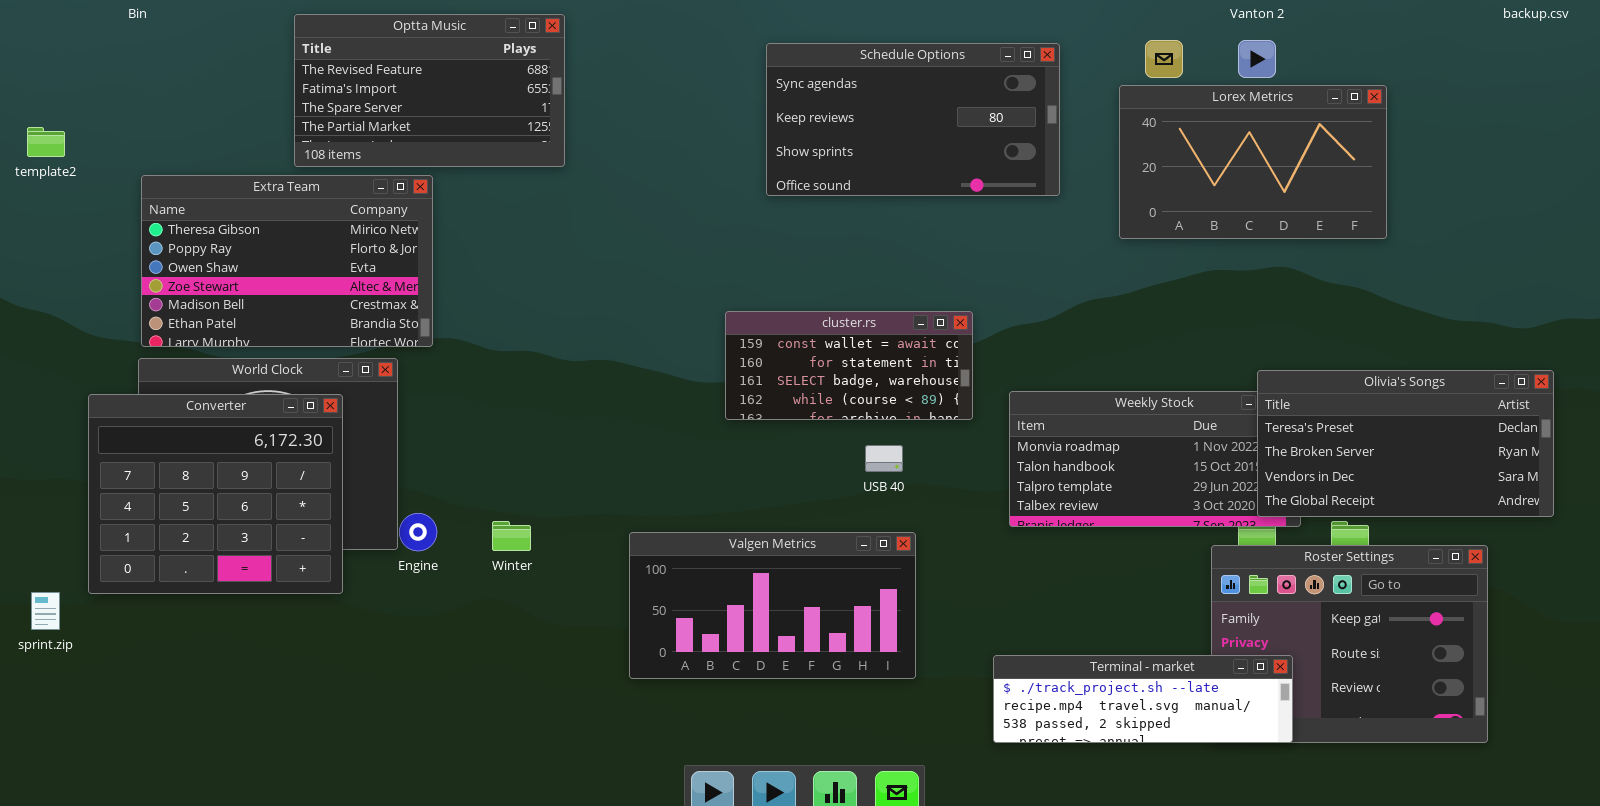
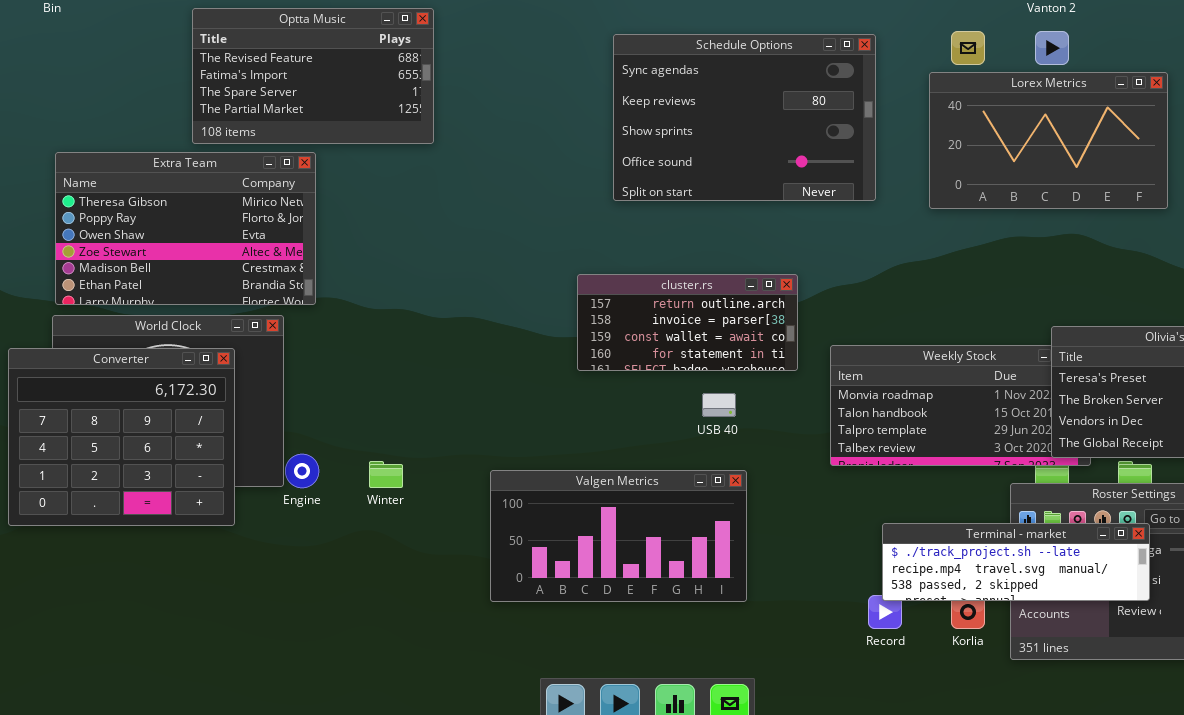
Schedule Options: [766,43,1060,196] -> [613,34,876,201], resized
cluster.rs: [725,311,973,420] -> [577,274,798,371], scrolled up 2 rows
Terminal - market: [993,655,1293,743] -> [882,523,1150,601], moved

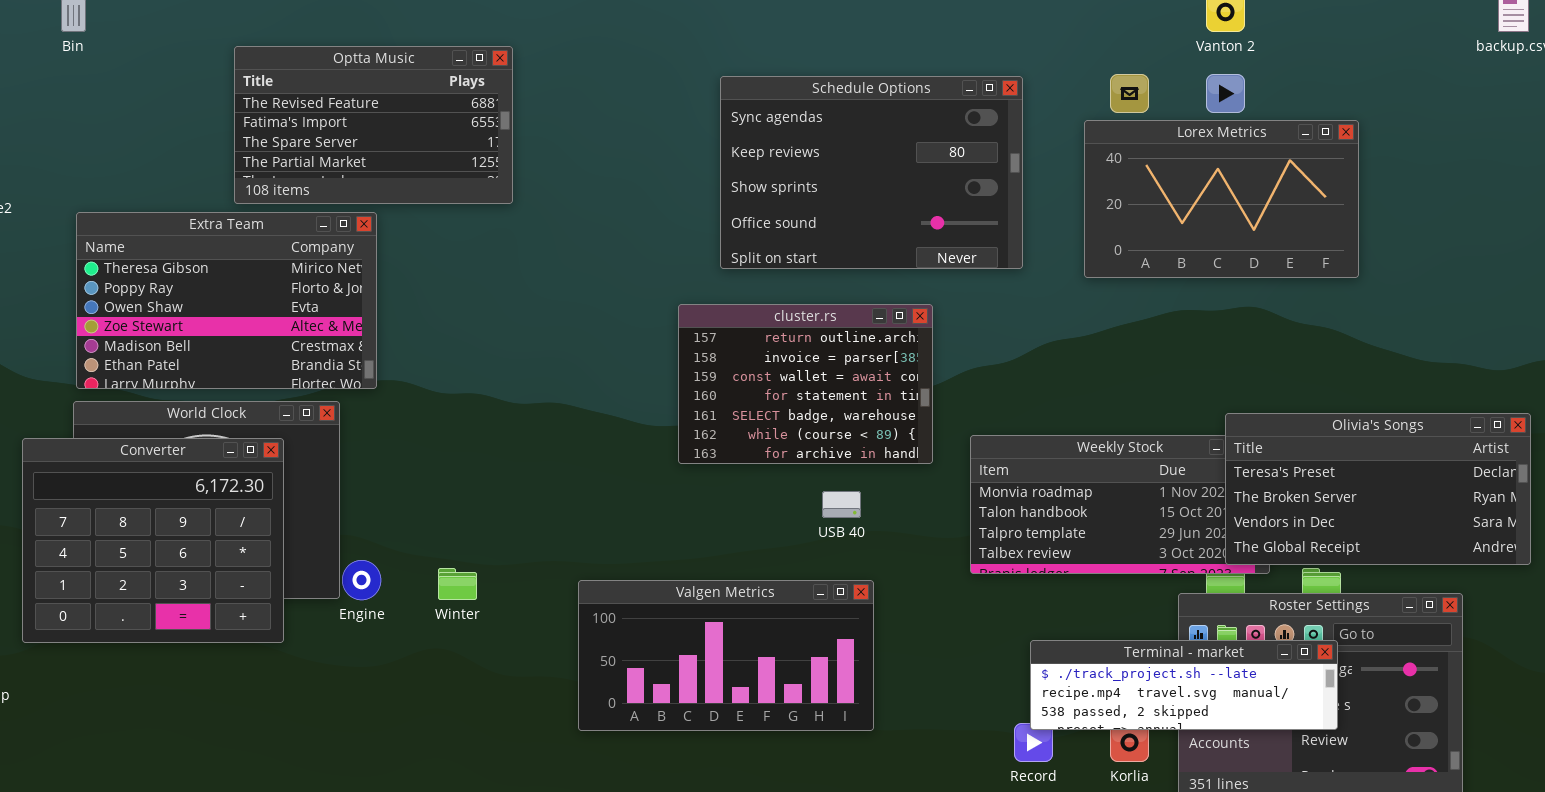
cluster.rs: [577,274,798,371] -> [678,304,933,464], resized

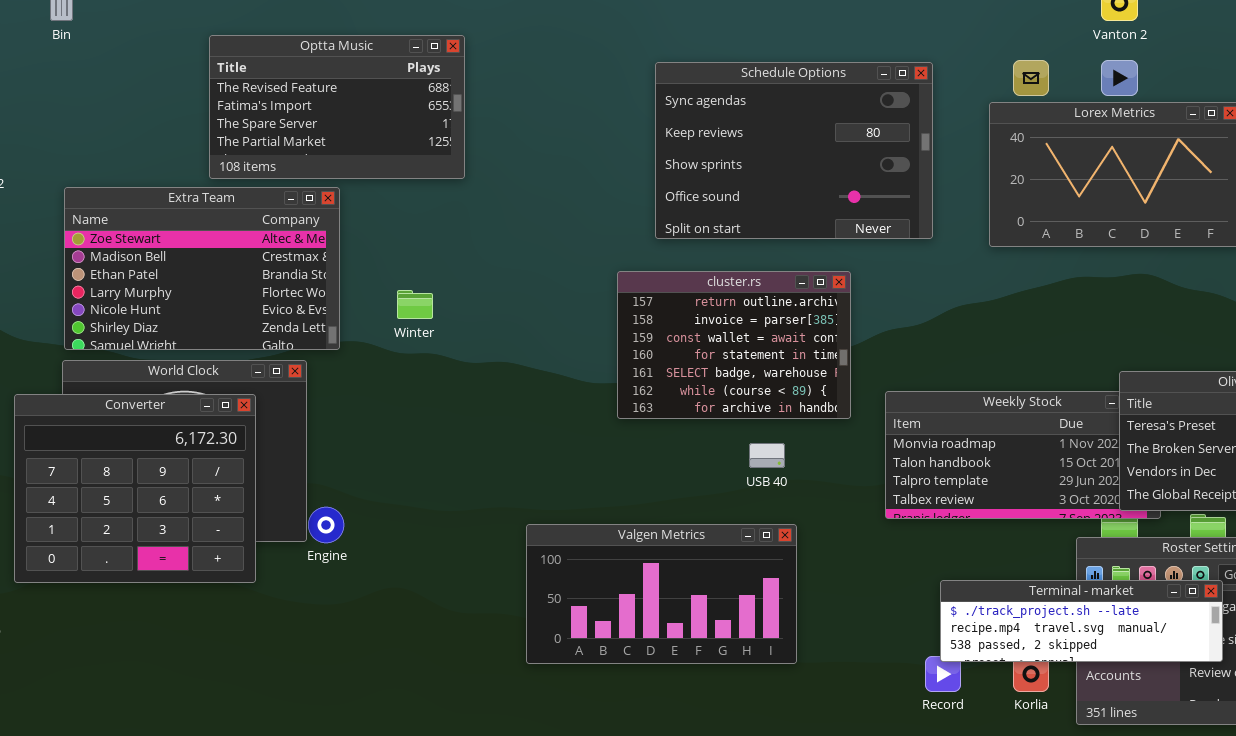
Extra Team: [76,212,377,389] -> [64,187,340,350], scrolled down 3 rows
Winter: [438,568,477,600] -> [397,290,433,319], moved

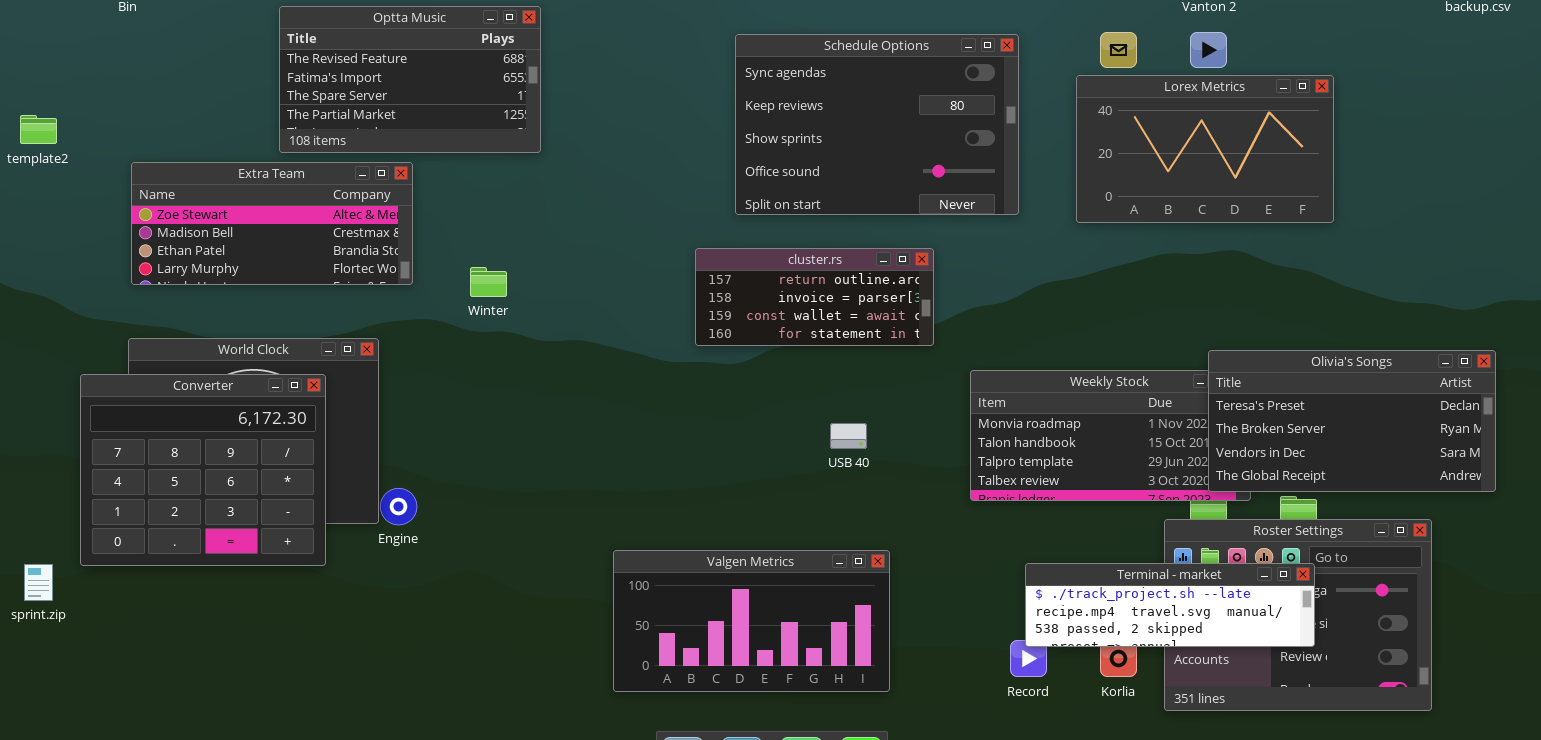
Extra Team: [64,187,340,350] -> [131,162,413,285], resized
cluster.rs: [617,271,851,419] -> [695,248,934,346], resized
Valgen Metrics: [526,524,797,664] -> [613,550,890,692], moved

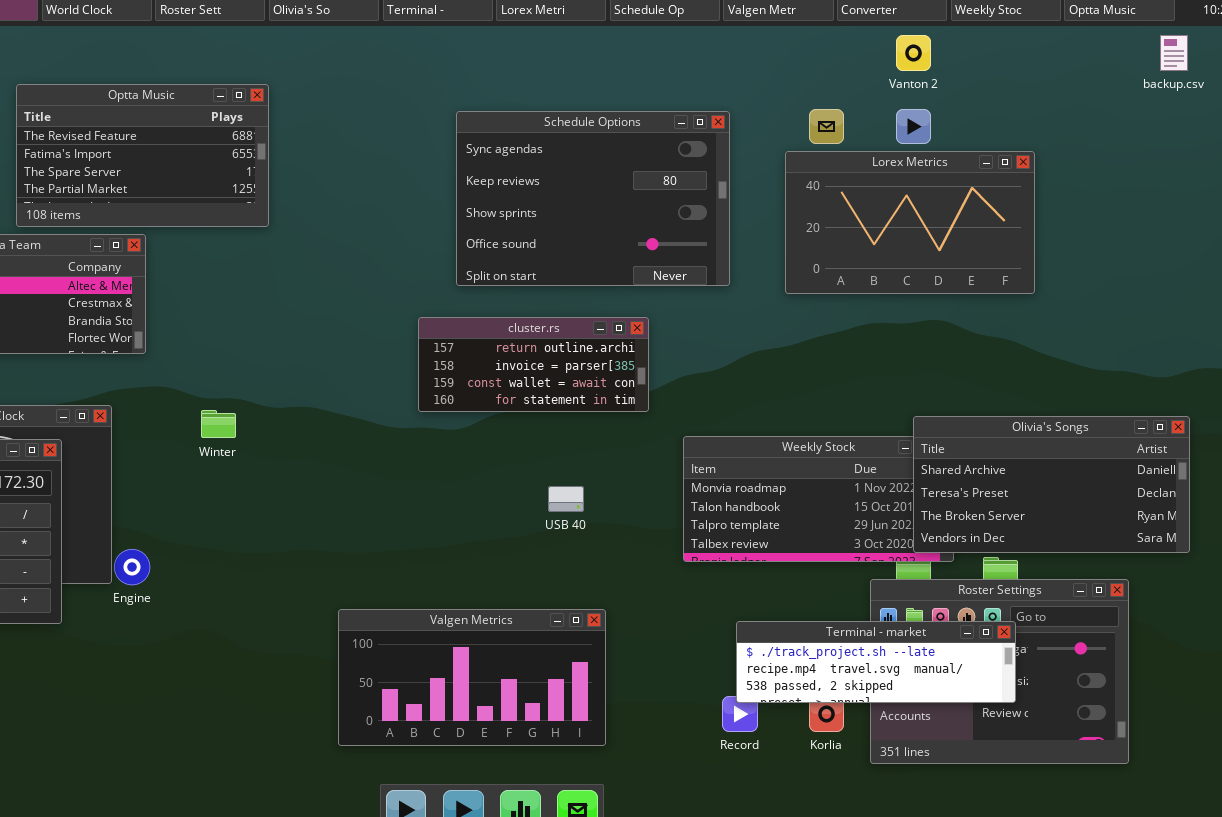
Winter: [470,267,507,297] -> [201,410,236,438], moved
Olivia's Songs: [1208,350,1496,492] -> [913,416,1190,553], scrolled up 1 row

